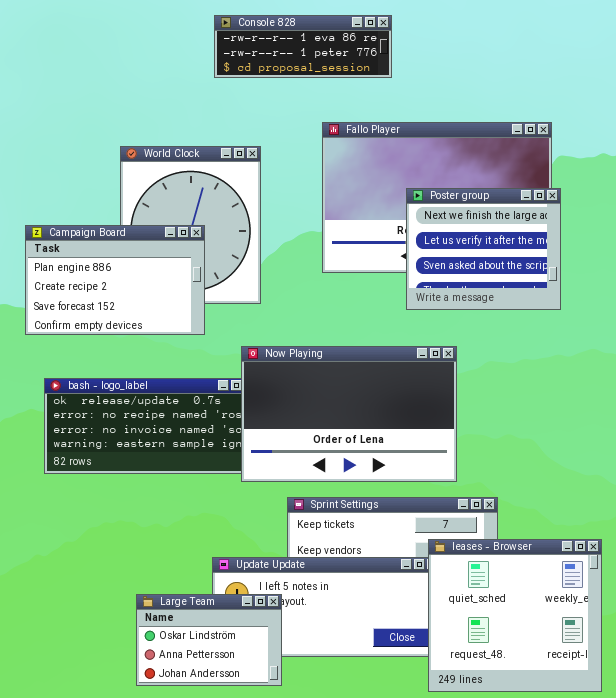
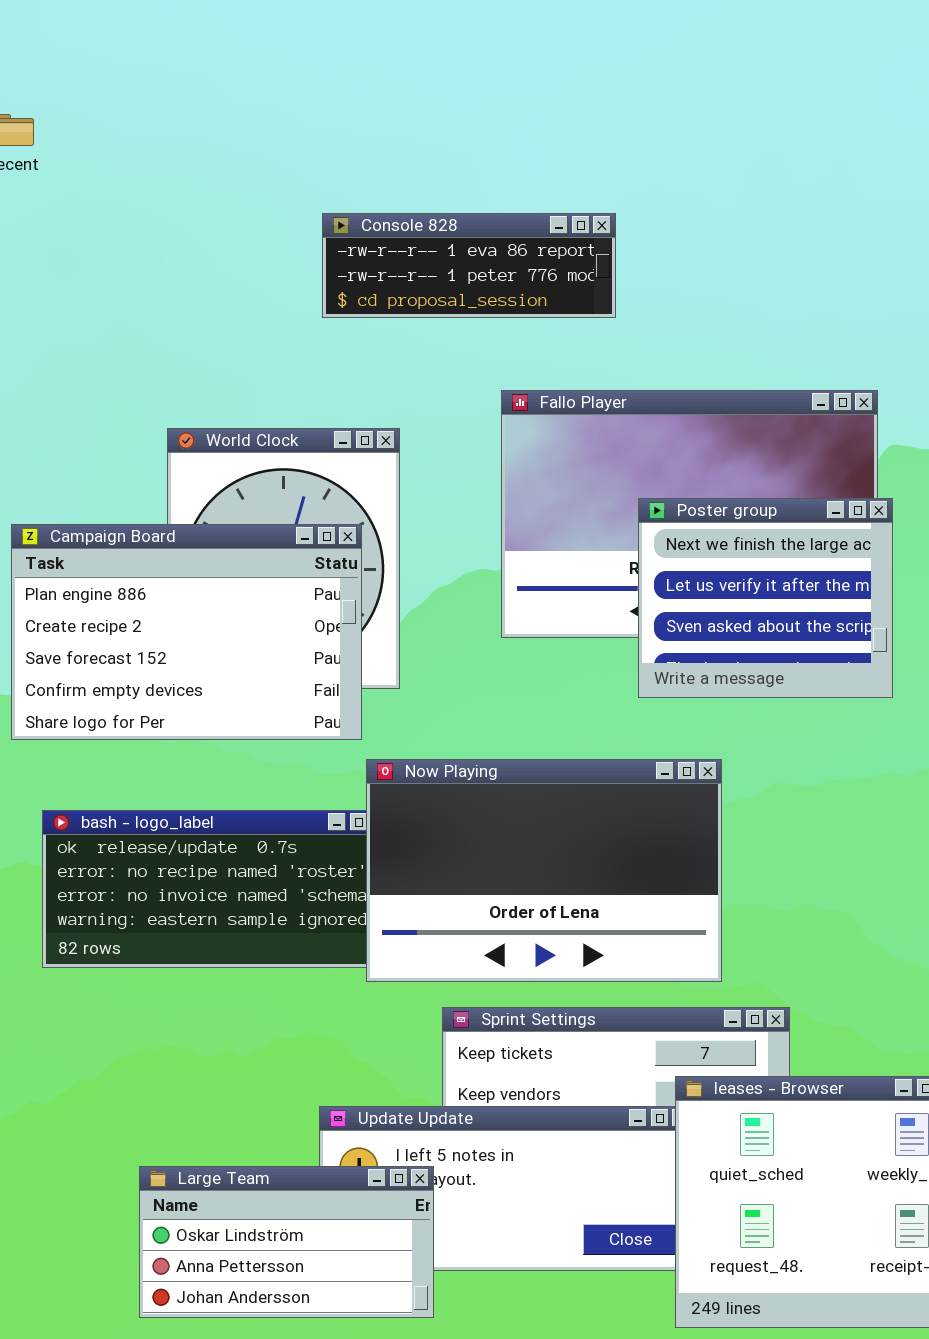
Campaign Board: [25,225,205,335] -> [11,524,362,740], resized
Large Team: [136,594,282,686] -> [139,1166,434,1318], resized

